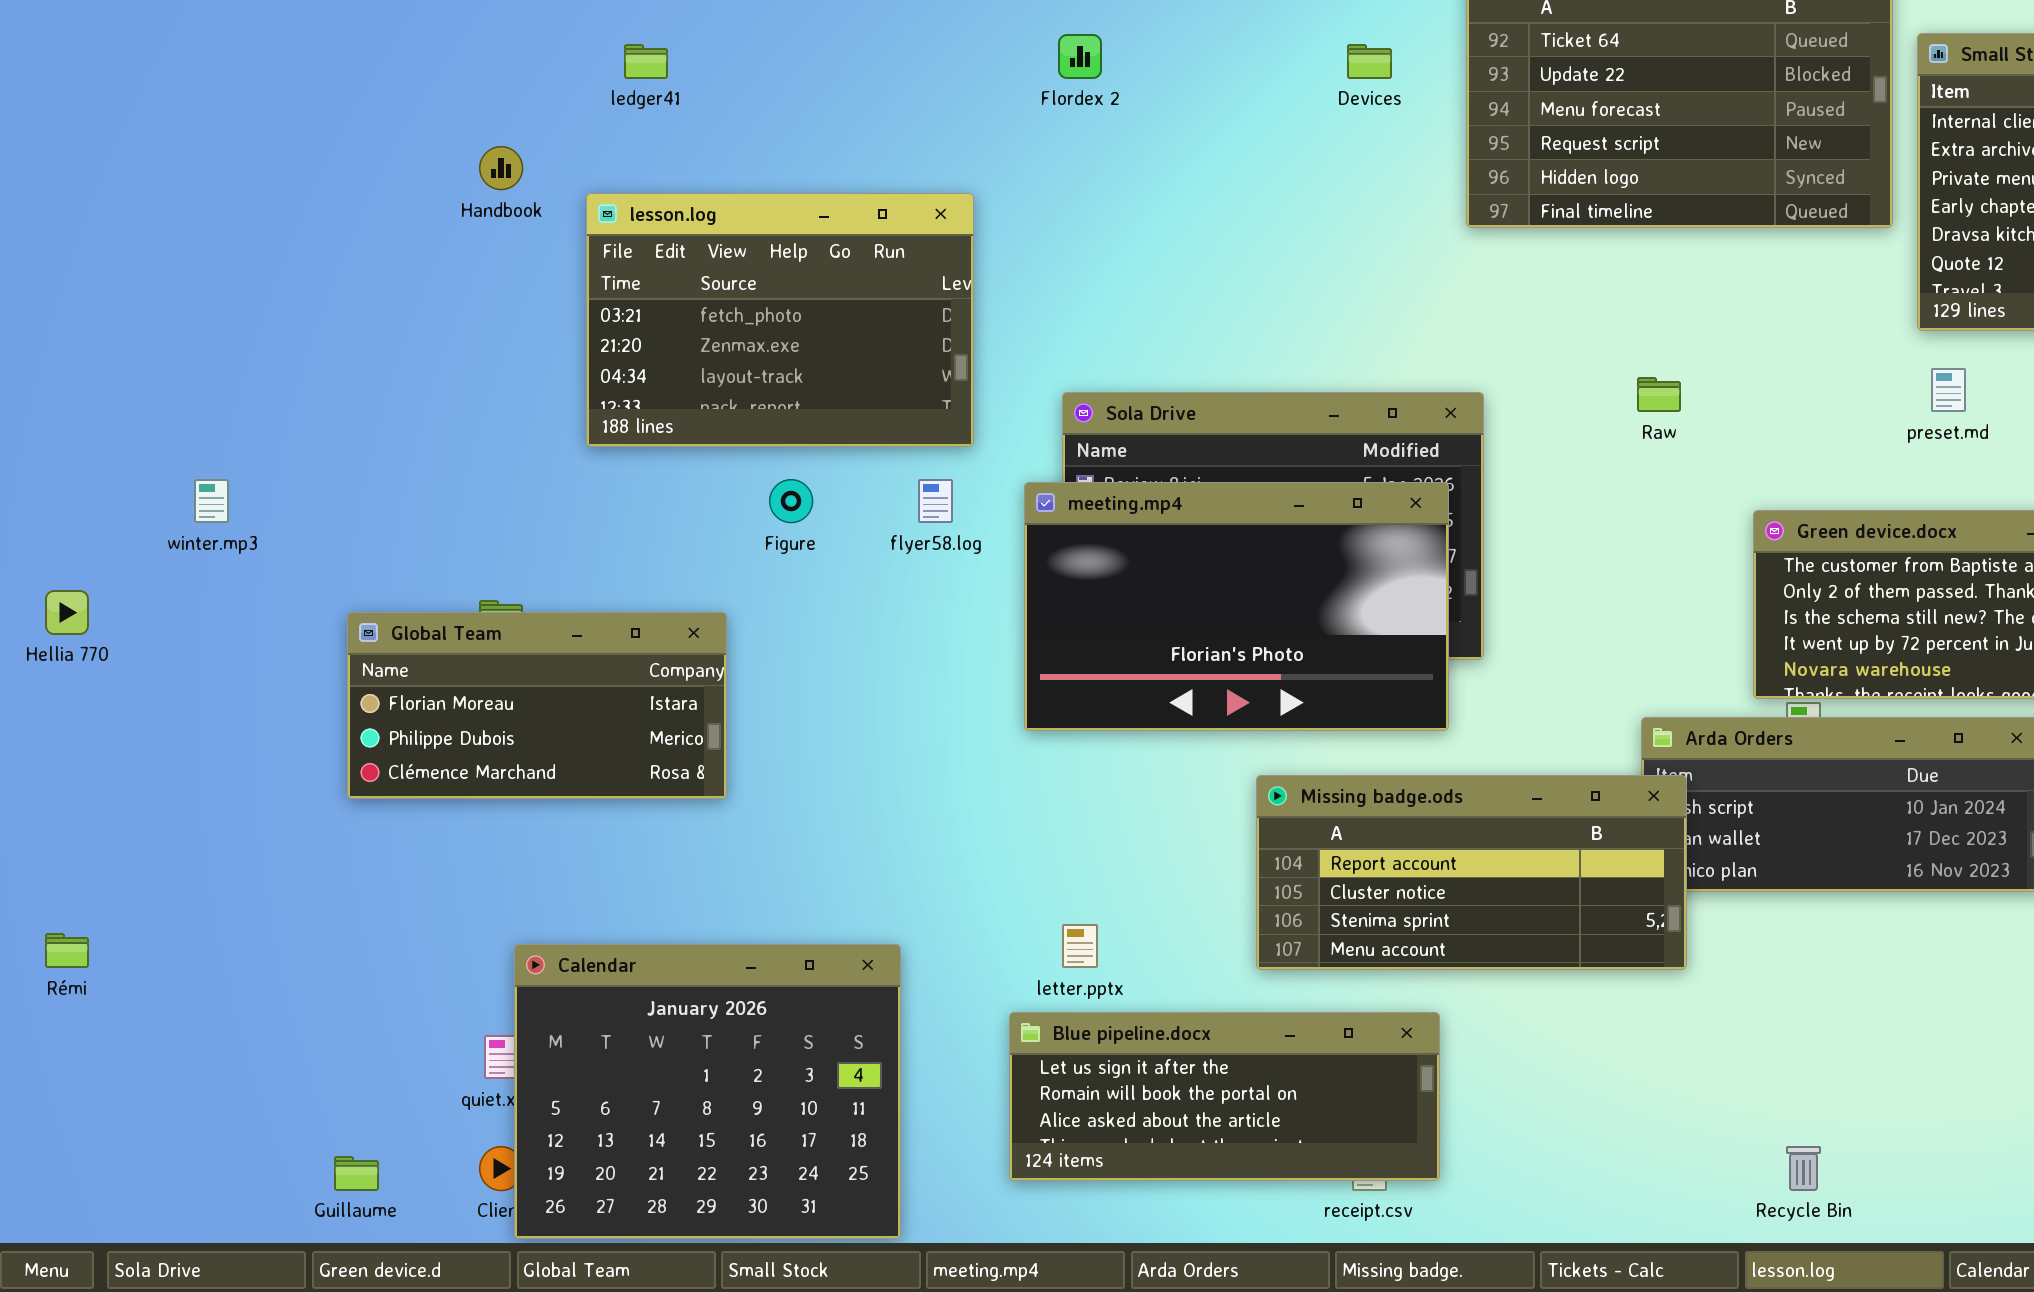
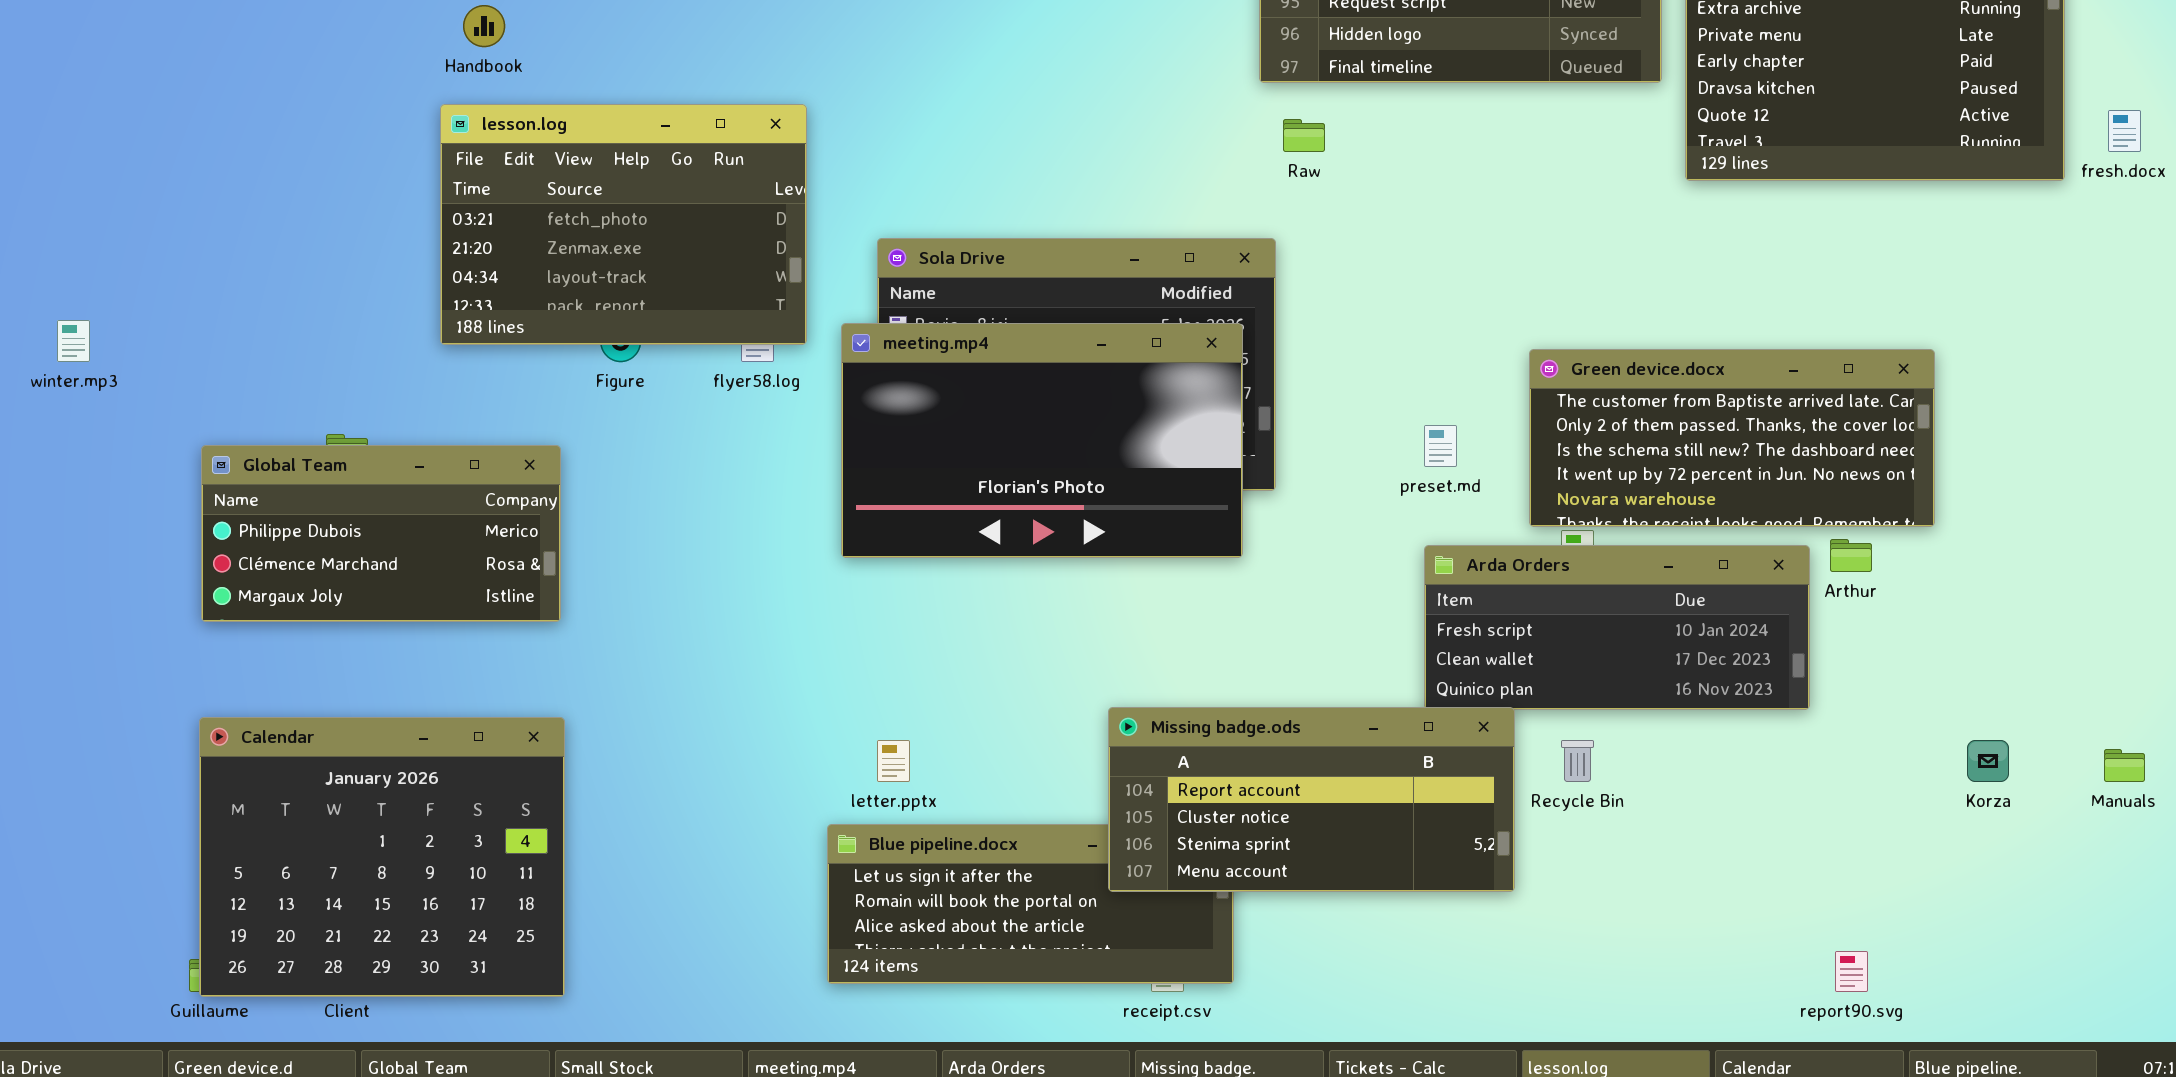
Handbook: [479,146,523,190] -> [463,5,505,47], moved
lesson.log: [586,193,974,447] -> [440,104,807,345], moved
preset.md: [1931,368,1966,412] -> [1424,425,1457,467], moved
Raw: [1637,377,1681,412] -> [1283,119,1325,152], moved
Global Team: [347,612,727,799] -> [201,445,561,622], scrolled down 1 row
Missing badge.ods: [1256,775,1687,970] -> [1108,707,1515,892], moved
Calendar: [514,944,901,1239] -> [199,717,565,997], moved
Recycle Bin: [1786,1146,1821,1191] -> [1561,740,1594,782], moved

